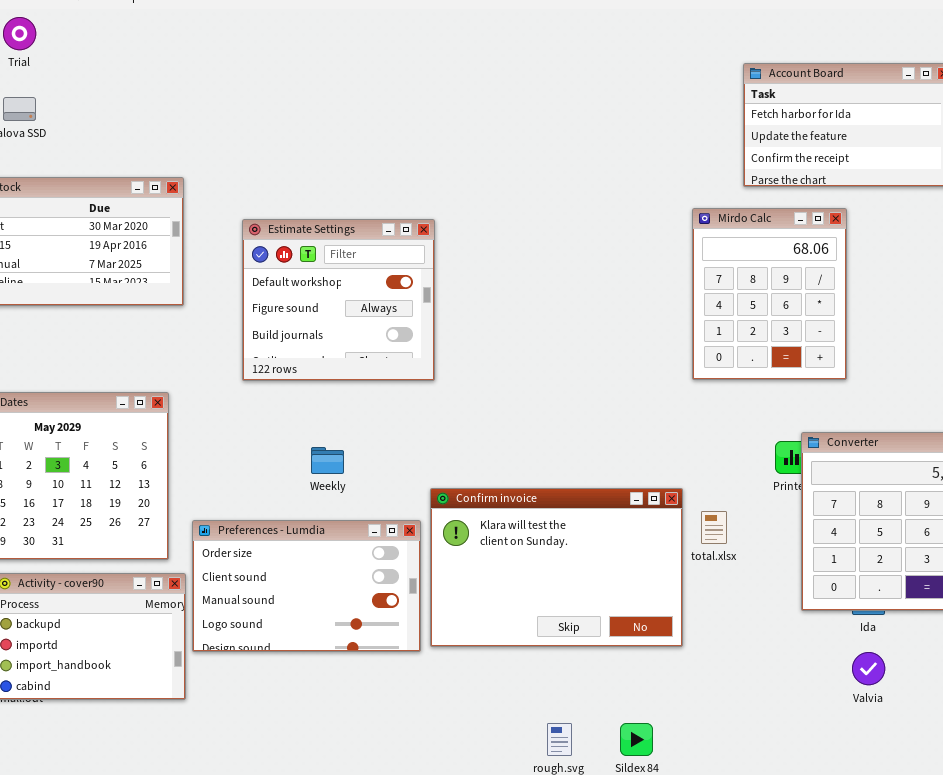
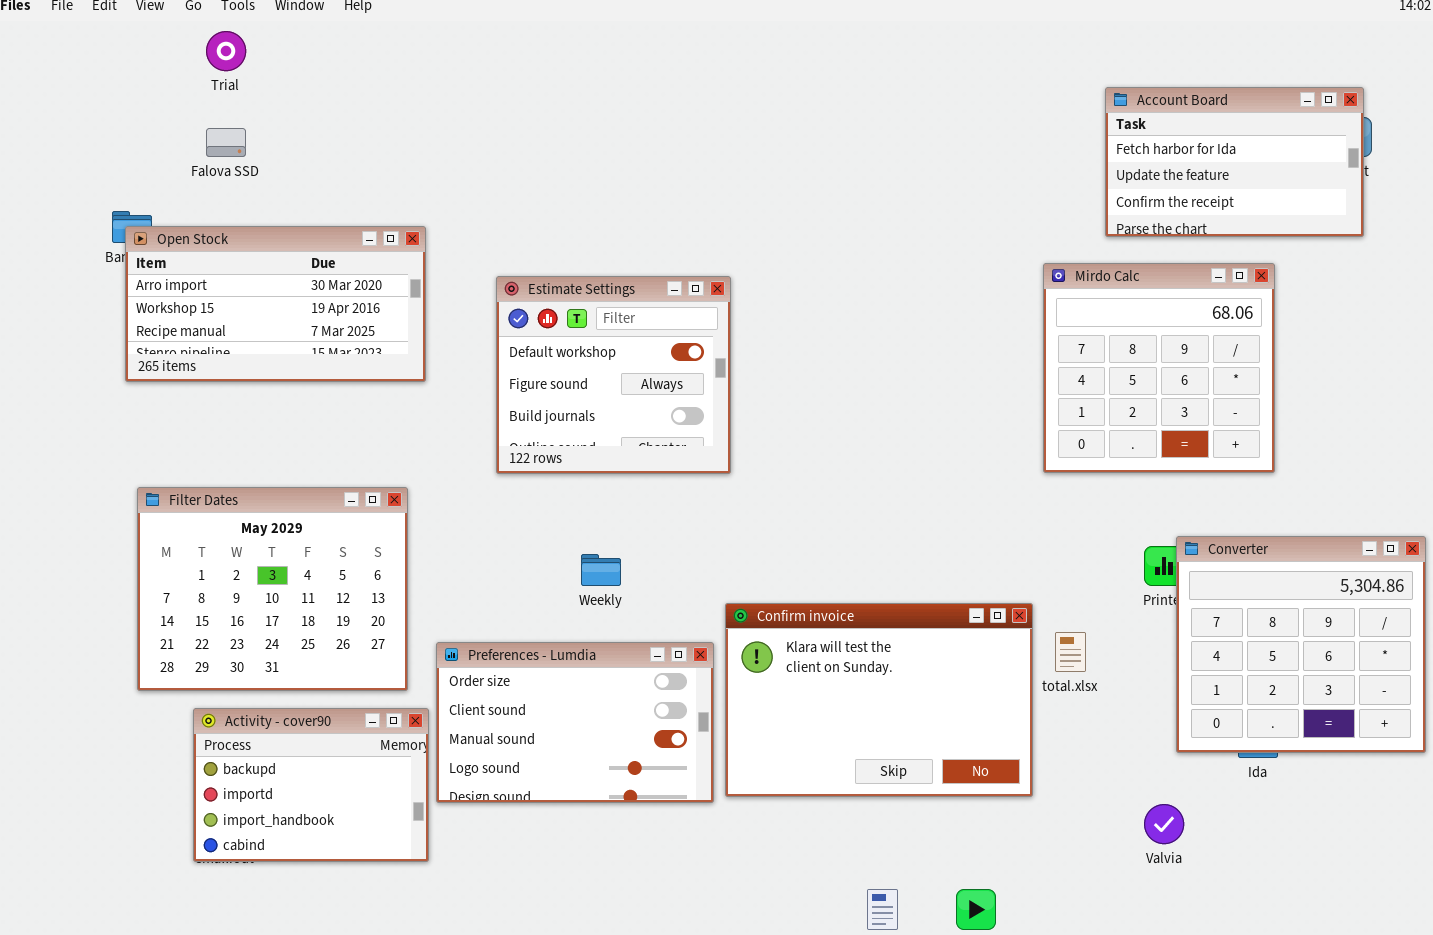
Mirdo Calc: [692,208,847,380] -> [1043,263,1275,473], resized
Valvia: [852,652,885,685] -> [1144,804,1184,844], moved

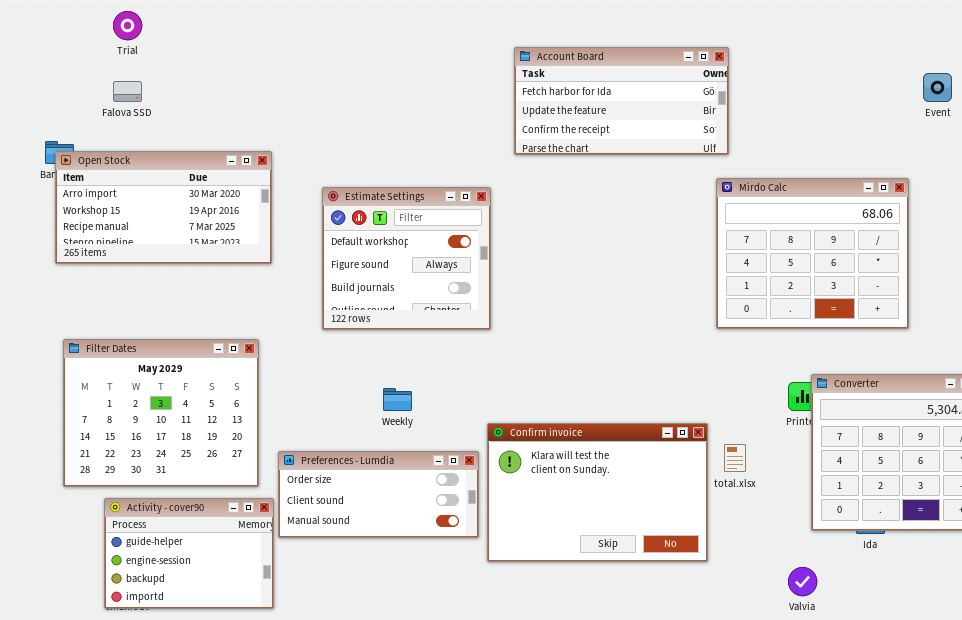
Account Board: [1105,87,1364,237] -> [514,47,729,155], moved, resized
Mirdo Calc: [1043,263,1275,473] -> [716,178,909,329], resized
Preferences - Lumdia: [436,642,714,803] -> [278,451,479,538], resized
Activity - cover90: [193,708,429,862] -> [104,498,274,609], scrolled up 2 rows

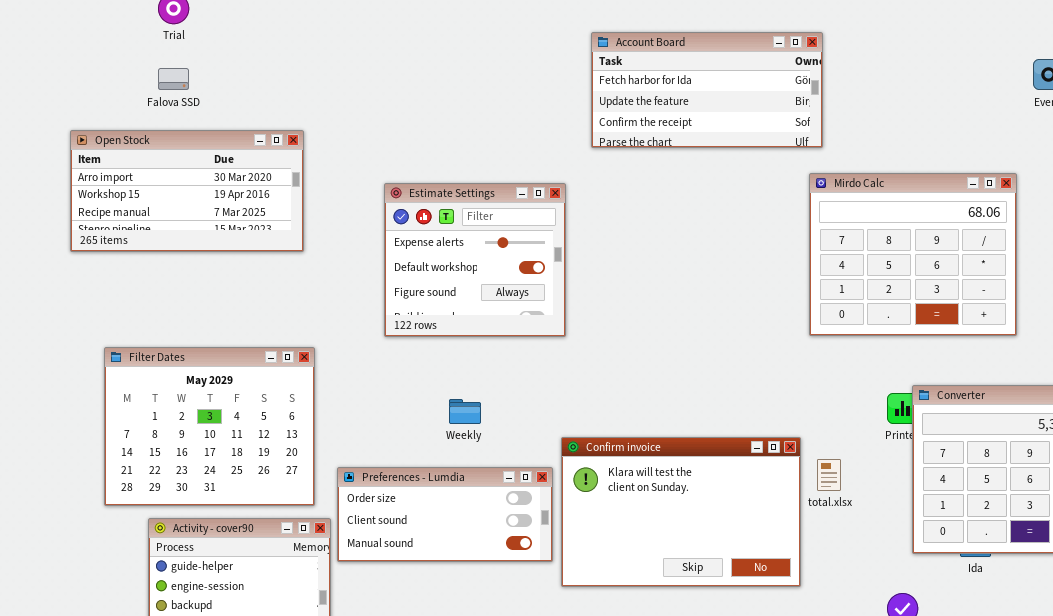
Open Stock: [55,151,272,264] -> [70,130,304,252], moved
Estimate Settings: [322,187,491,330] -> [384,183,566,337], scrolled up 1 row

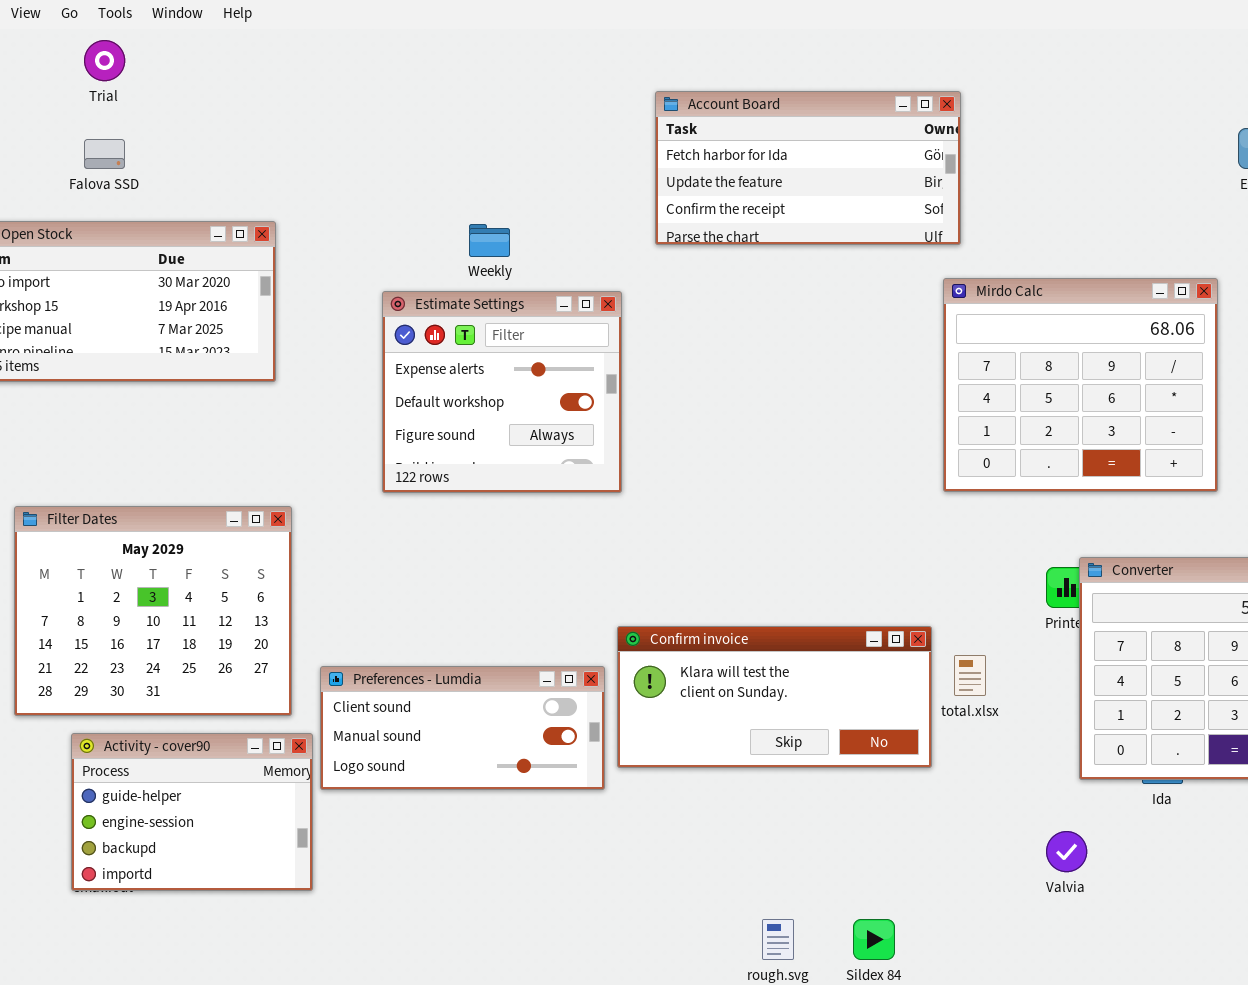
Weekly: [449,399,481,424] -> [469,224,510,257], moved
Confirm invoice: [561,437,801,587] -> [617,626,932,768], resized
Preferences - Lumdia: [337,467,553,562] -> [320,666,605,790], scrolled down 1 row

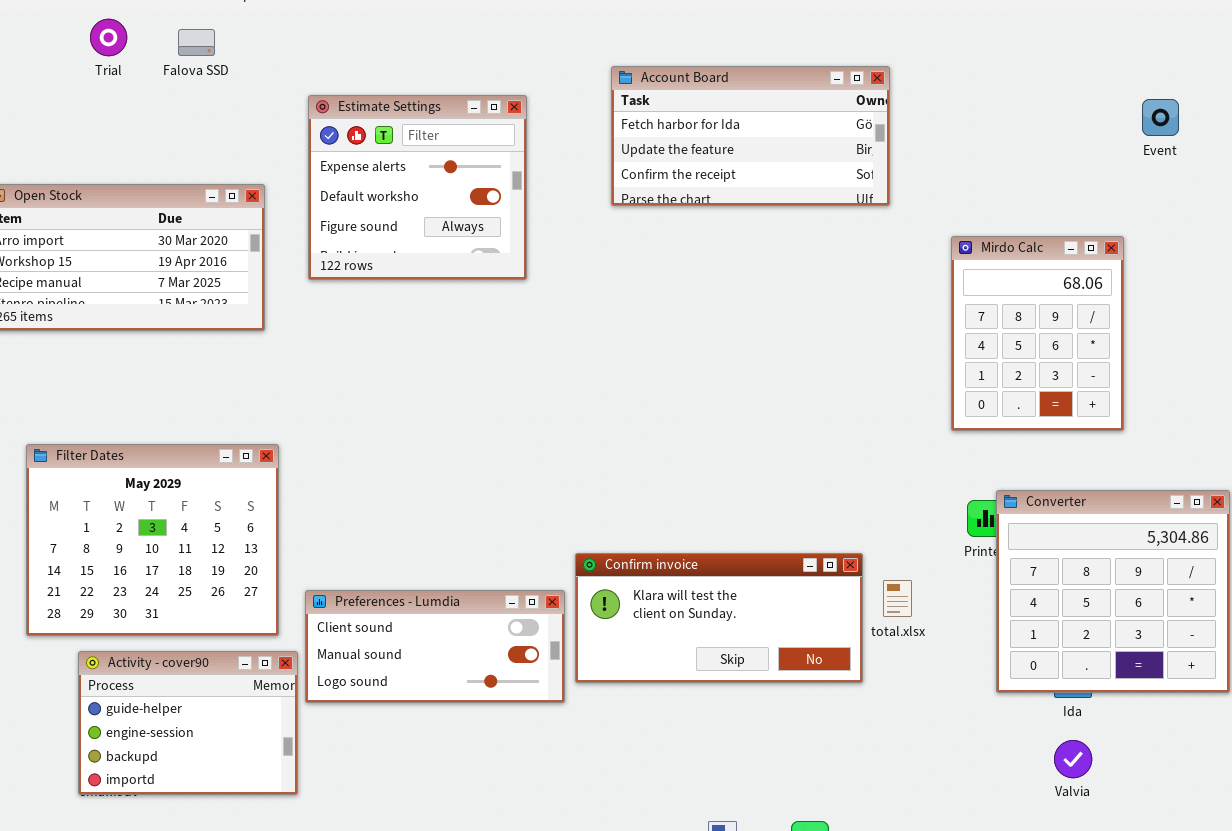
Falova SSD: [84,139,125,169] -> [178,29,215,56], moved
Mirdo Calc: [943,278,1218,492] -> [951,236,1124,431], resized
Estimate Settings: [382,291,622,493] -> [308,95,527,280], moved
Valvia: [1046,831,1087,872] -> [1054,740,1092,778], moved

